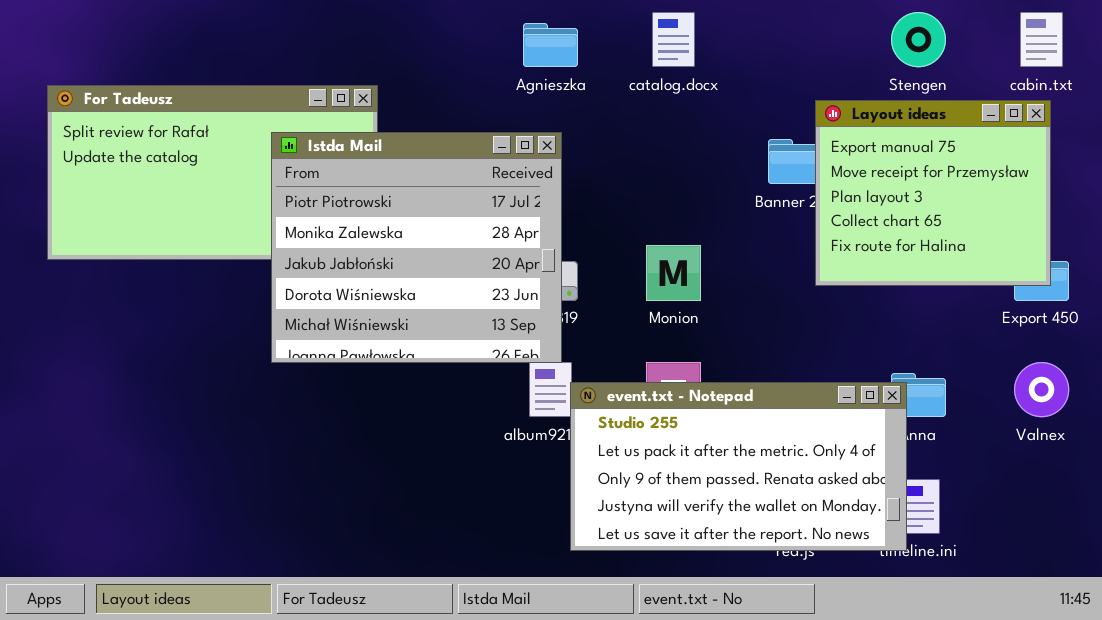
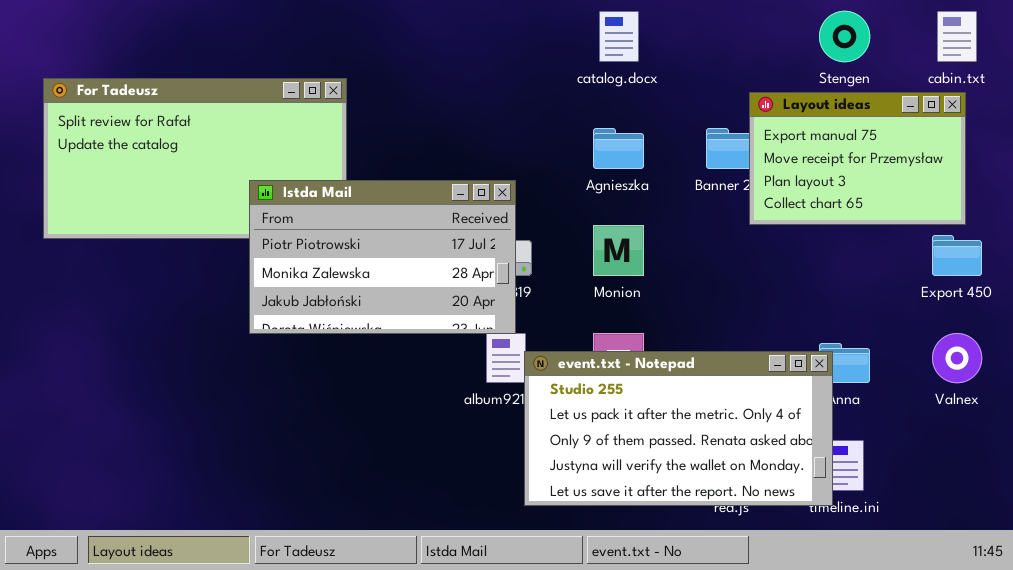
Agnieszka: [523,23,578,67] -> [593,128,644,169], moved
Layout ideas: [815,100,1051,286] -> [749,92,966,225], resized
Istda Mail: [271,132,562,363] -> [249,180,516,334], resized

